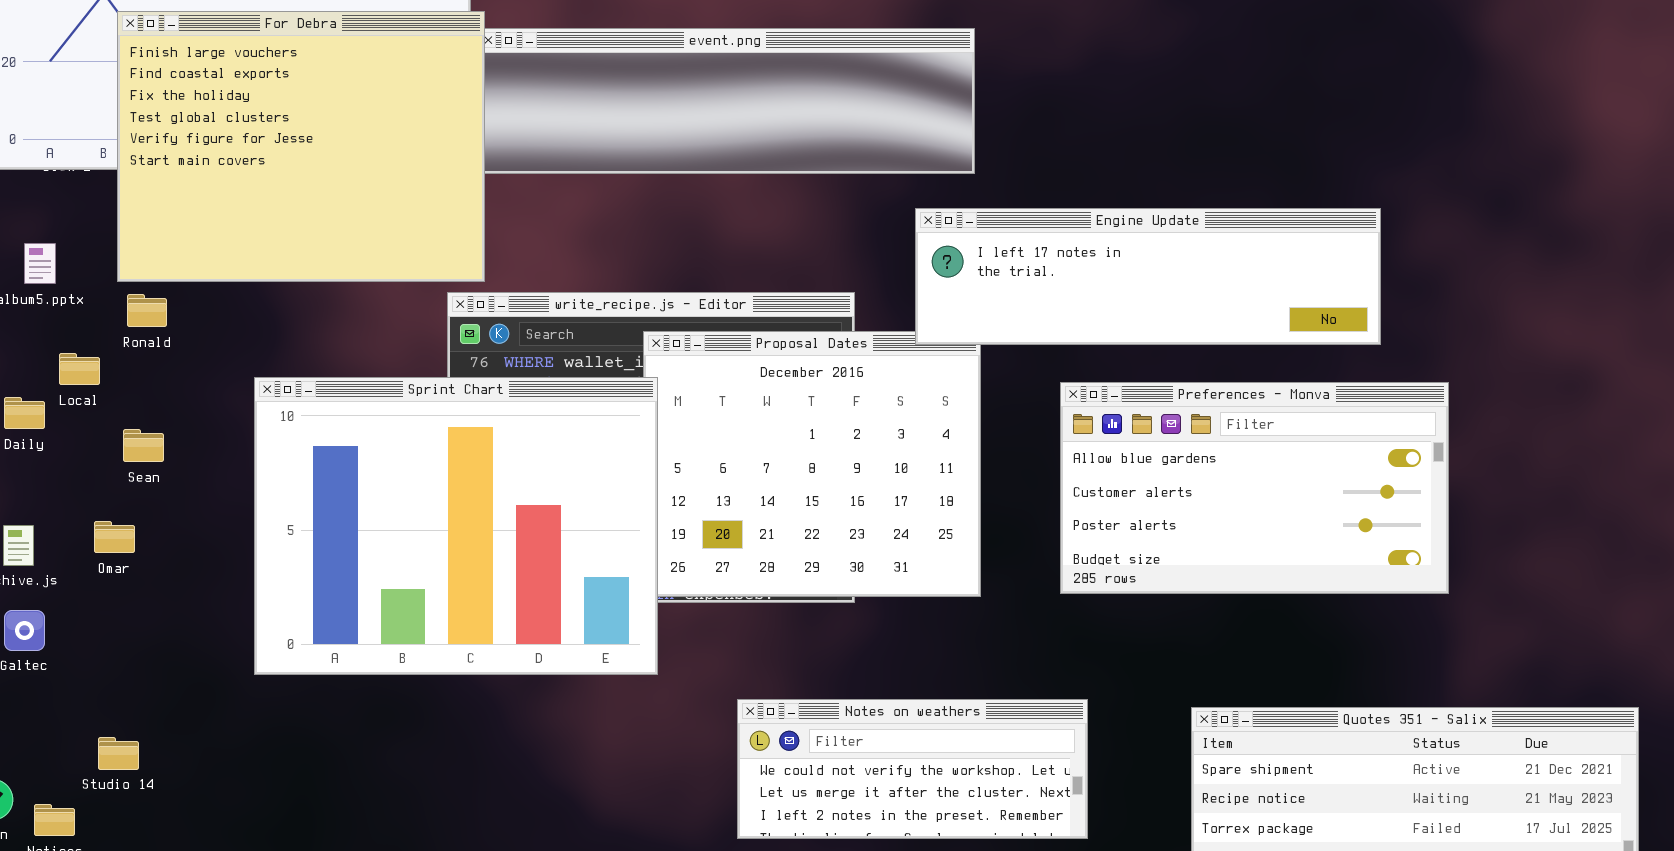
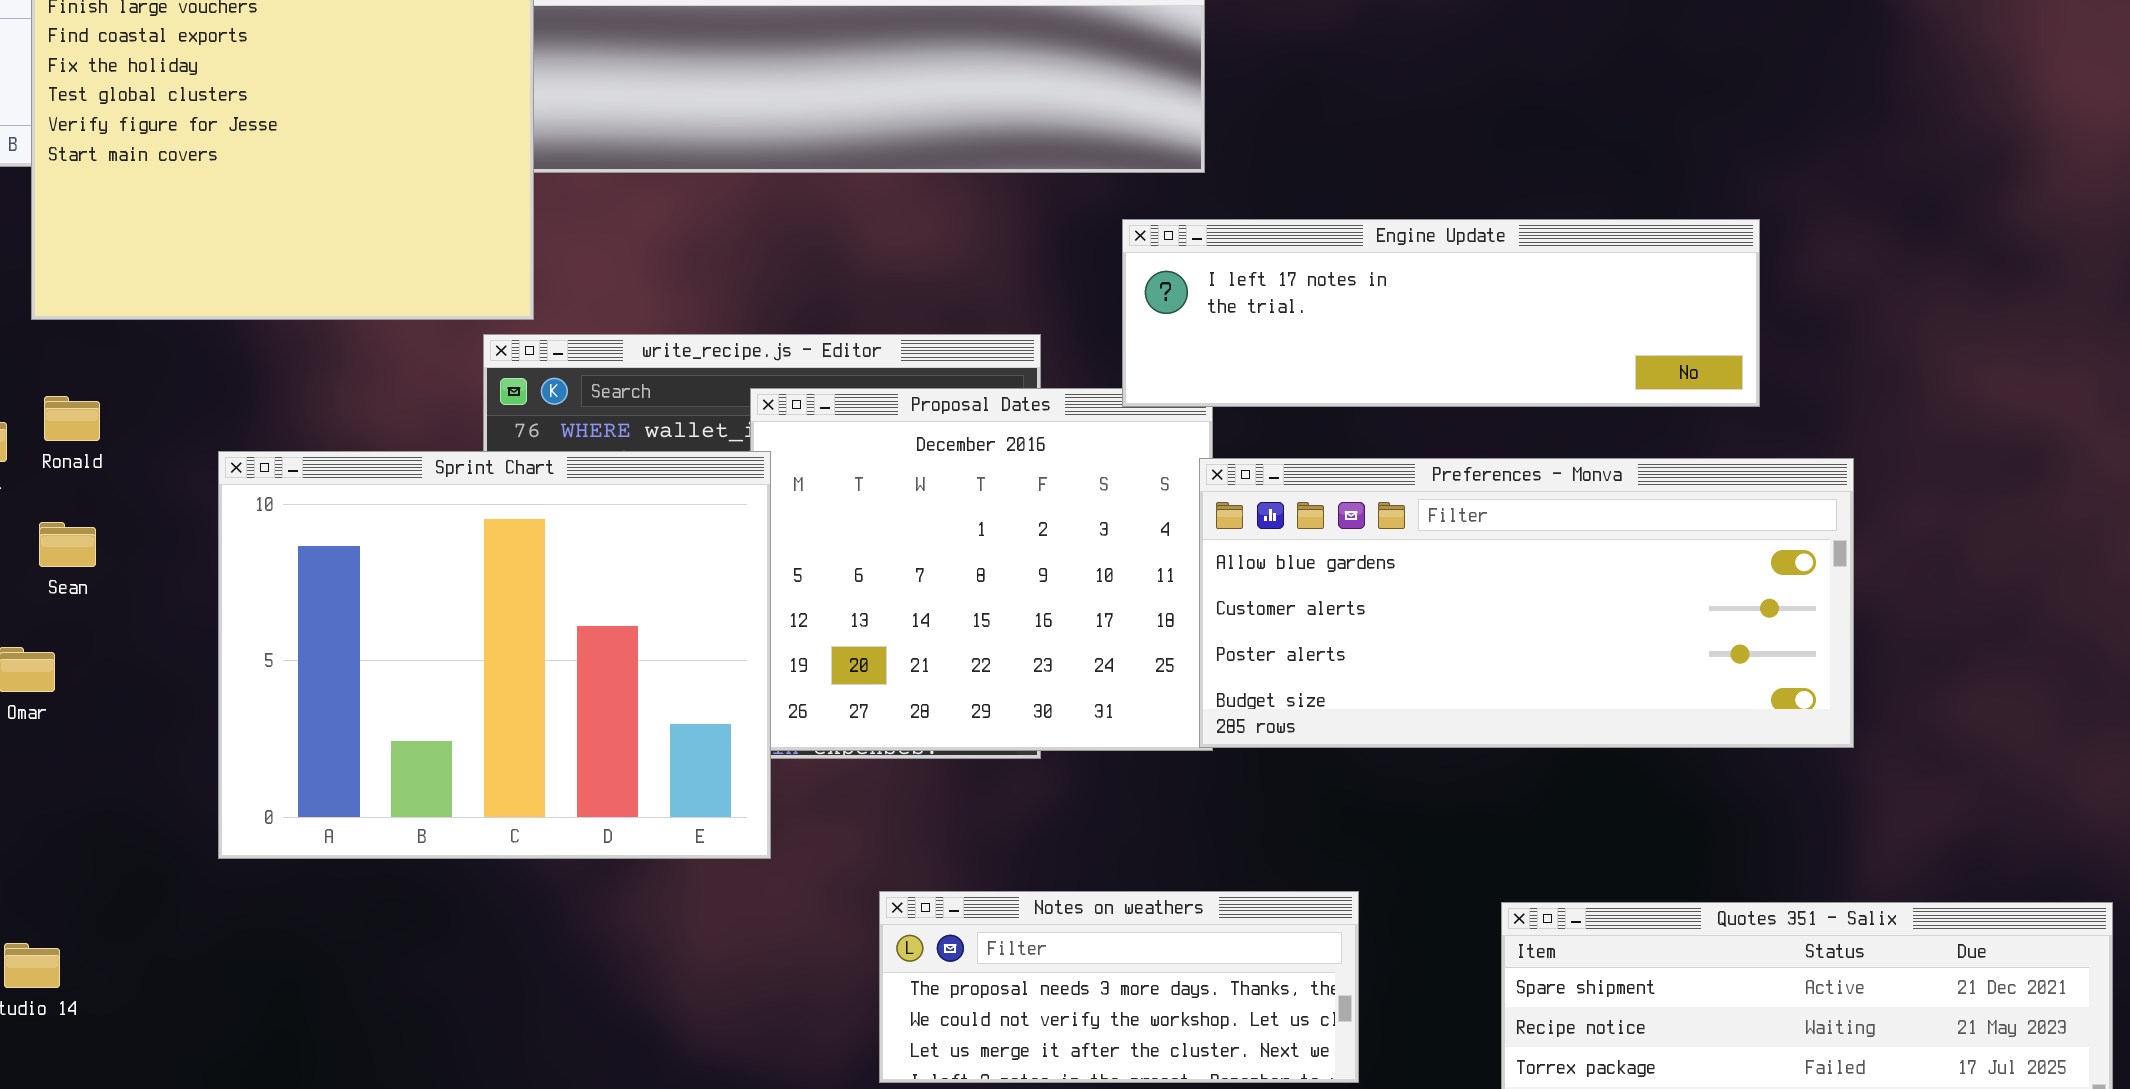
Ronald: [127,294,167,327] -> [44,396,100,441], moved
Preferences - Monva: [1060,382,1449,594] -> [1199,458,1854,748], resized
Notes on weathers: [737,699,1088,839] -> [879,891,1359,1083], scrolled up 1 row

